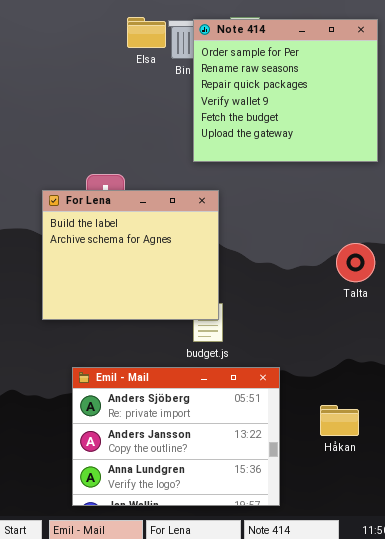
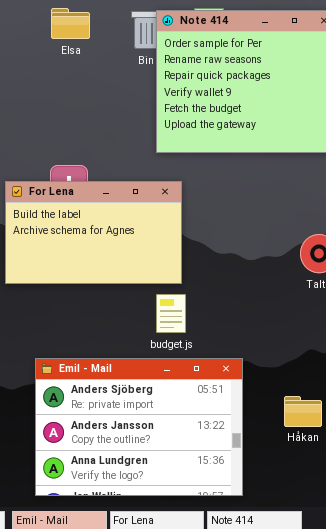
Elsa: [127,17,166,48] -> [51,8,90,39], moved
For Lena: [42,190,219,320] -> [5,181,182,284], resized

